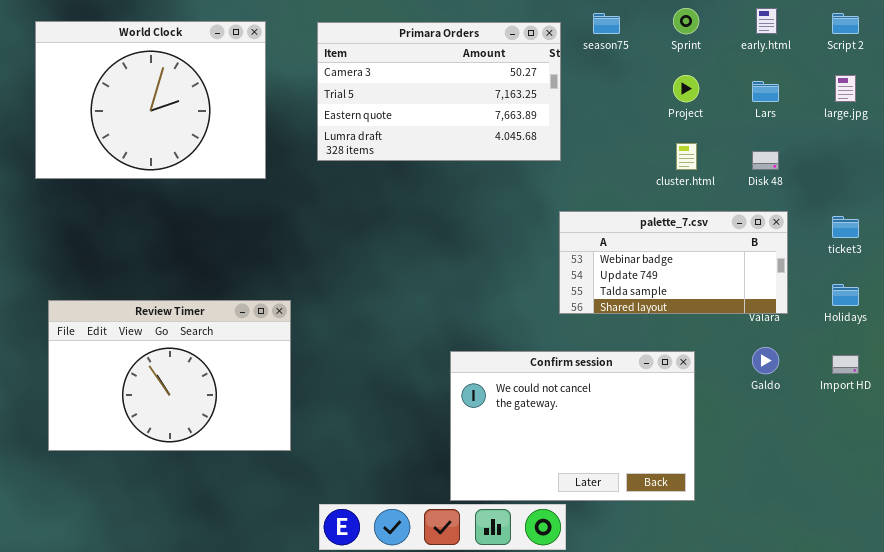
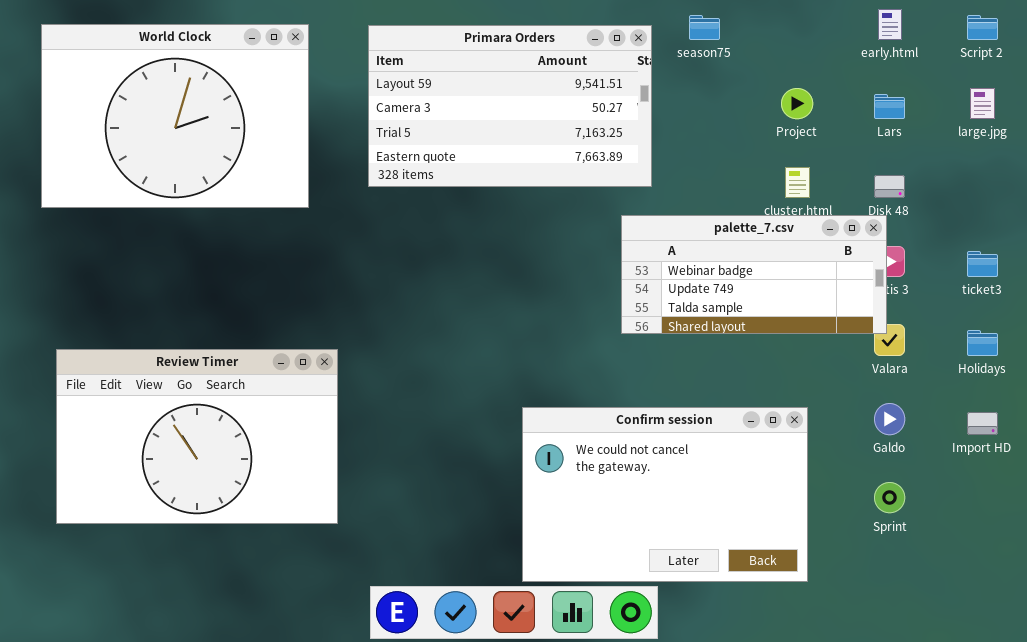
Sprint: [673,8,699,34] -> [874,482,905,513], moved
Primara Orders: [317,22,561,161] -> [368,25,652,187], scrolled up 1 row
palette_7.csv: [559,211,788,314] -> [621,215,887,334], moved

